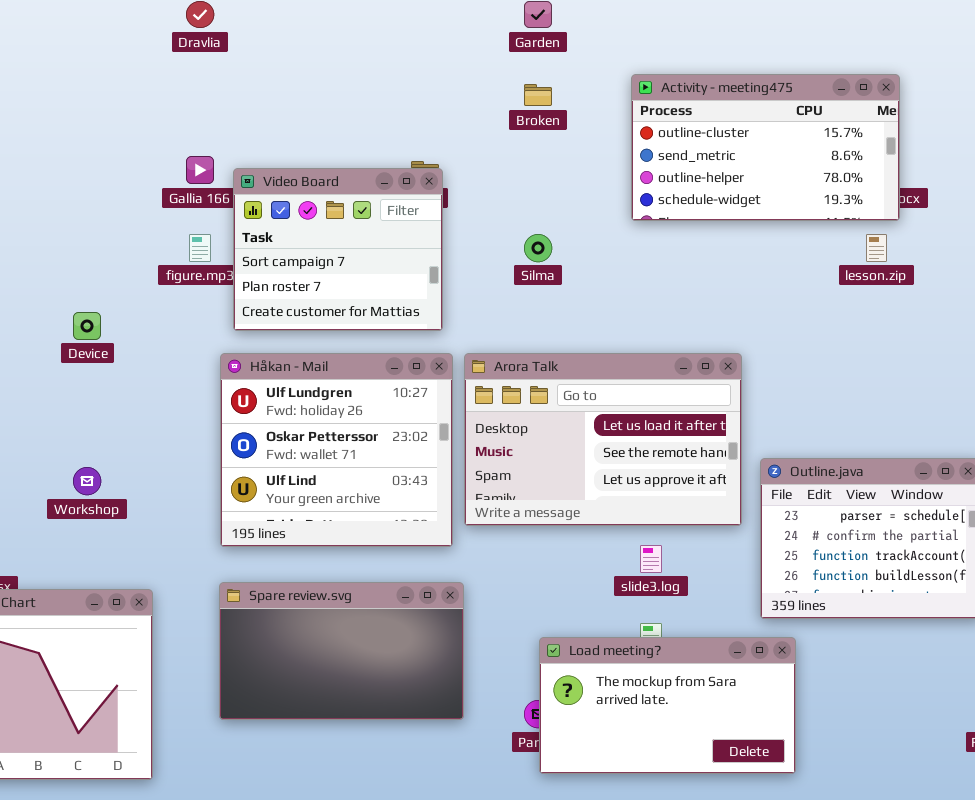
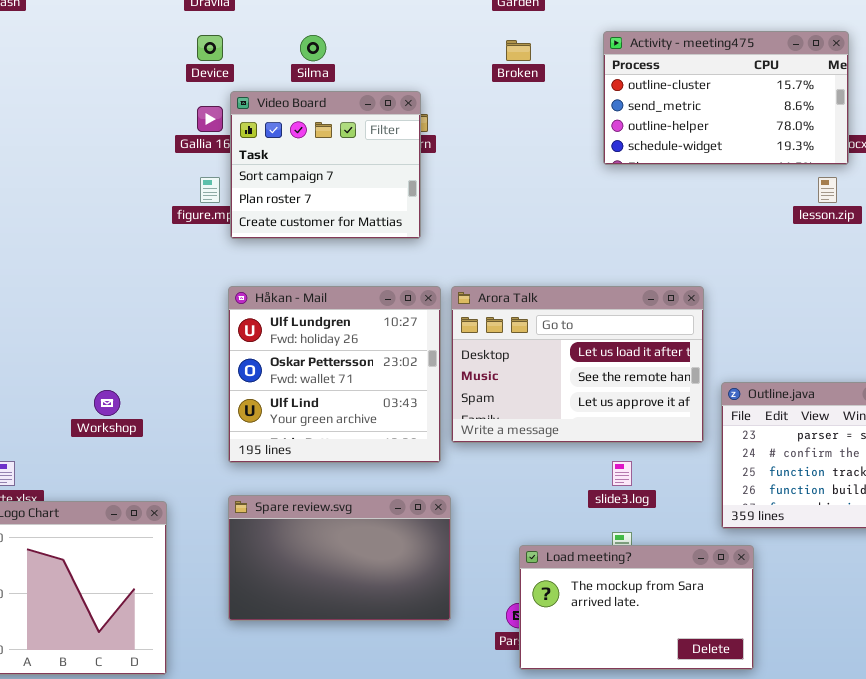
Video Board: [233,168,443,331] -> [230,91,421,239], moved
Silma: [524,234,552,262] -> [300,35,326,61], moved
Device: [73,312,101,340] -> [197,35,223,61], moved

